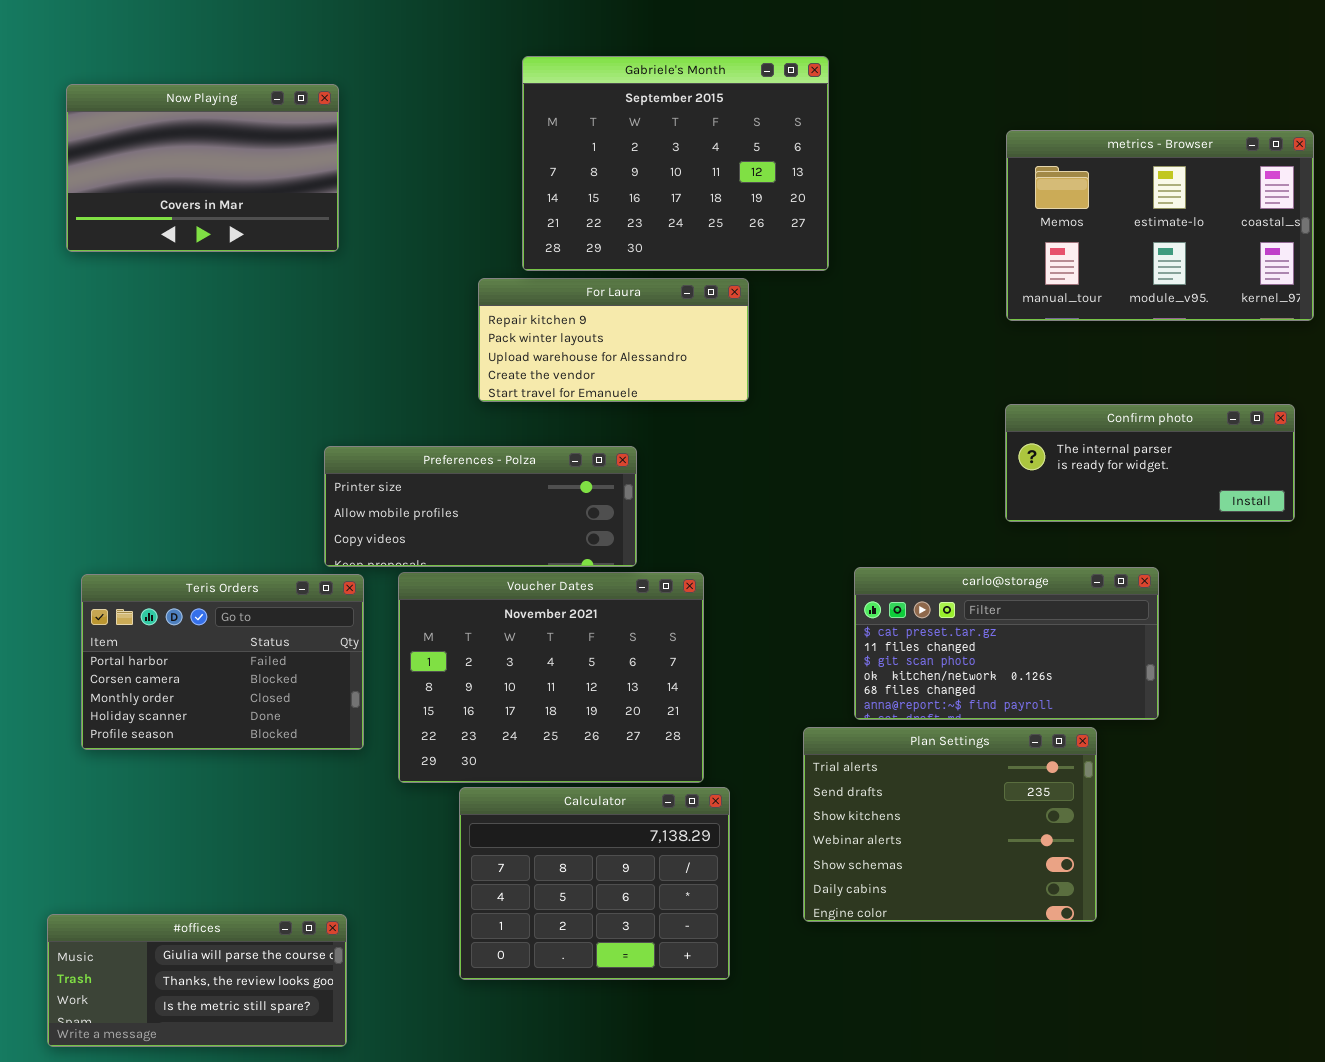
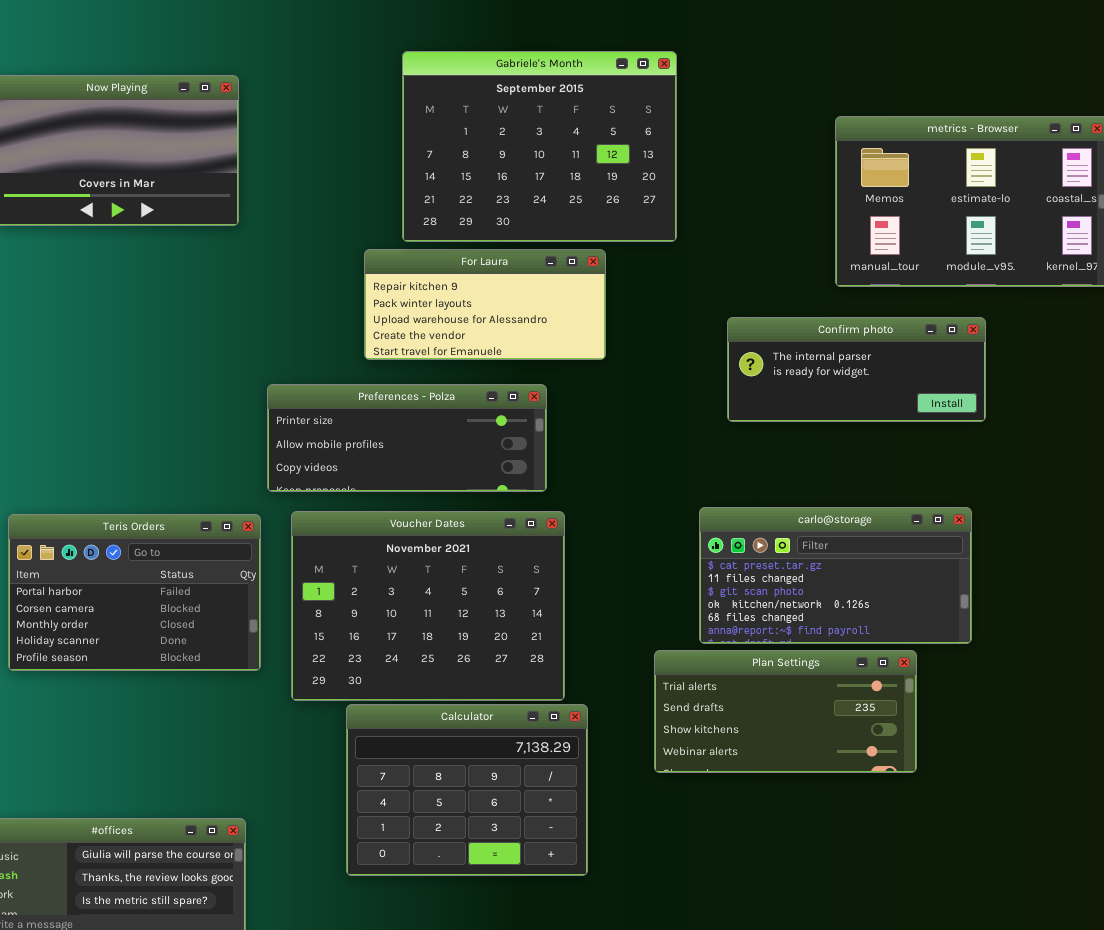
Confirm photo: [1005,404,1295,522] -> [727,317,986,422], moved
Preferences - Polza: [324,446,637,567] -> [267,384,547,492], moved
Plan Settings: [803,727,1097,922] -> [654,650,917,773], resized

